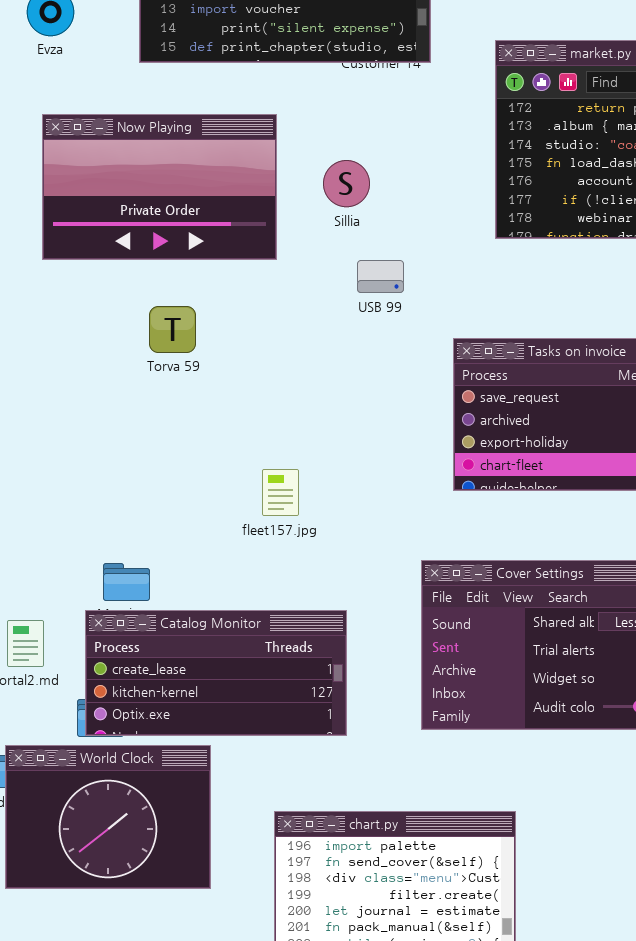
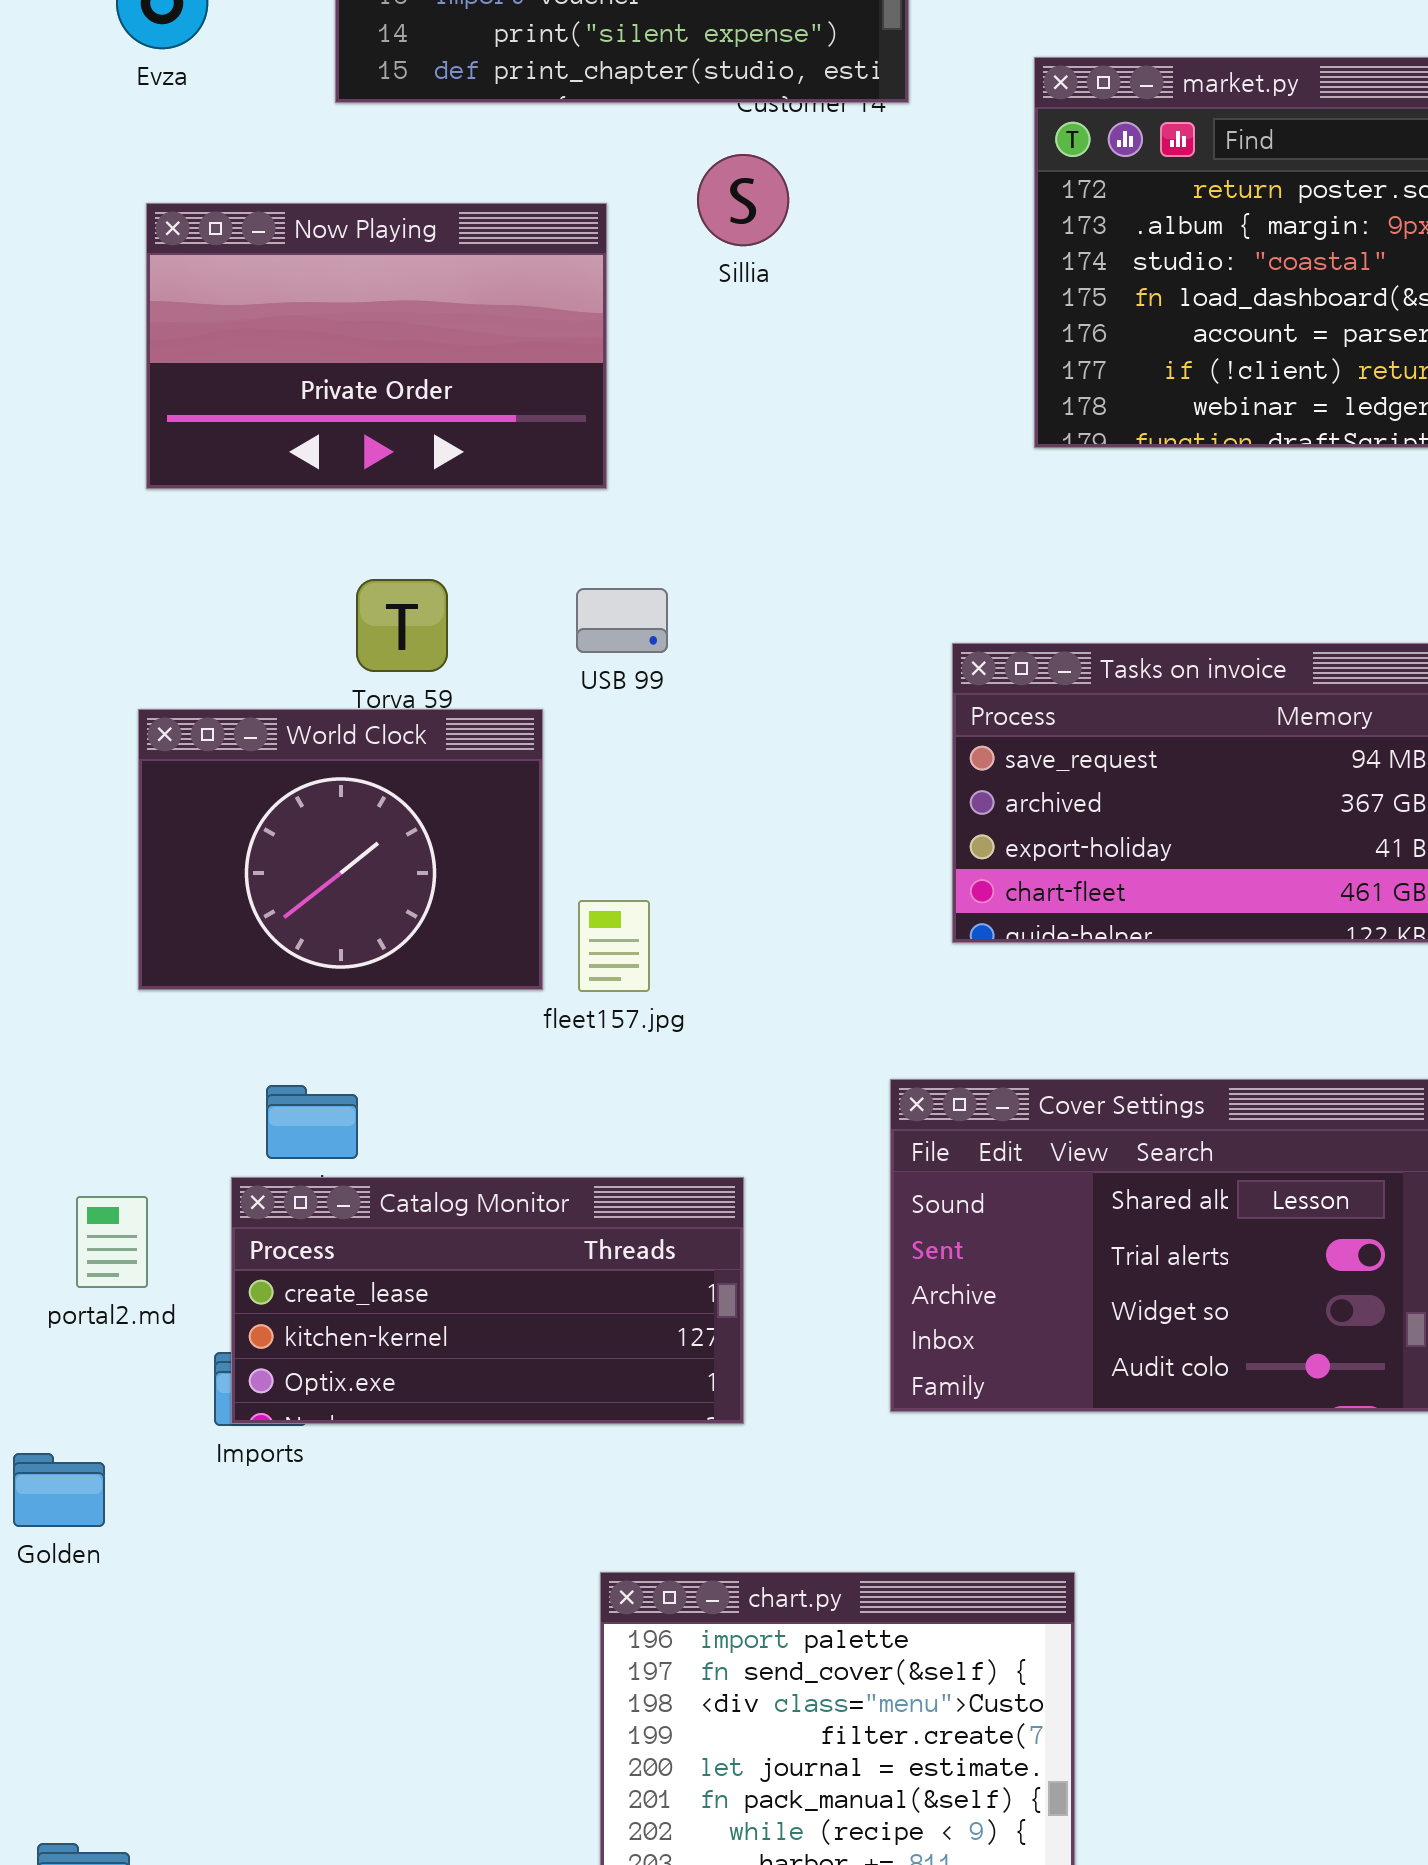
Sillia: [323,160,370,207] -> [697,154,789,246], moved
USB 99: [357,260,404,293] -> [576,588,668,653], moved
World Clock: [5,745,211,889] -> [138,709,543,990], moved

